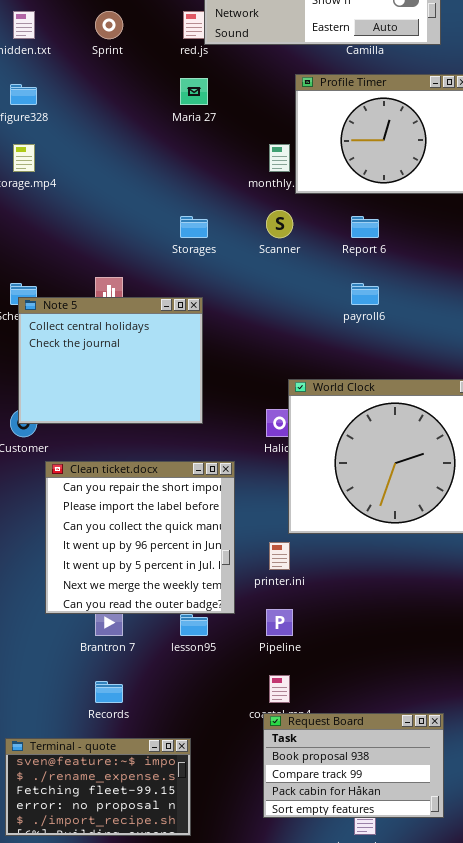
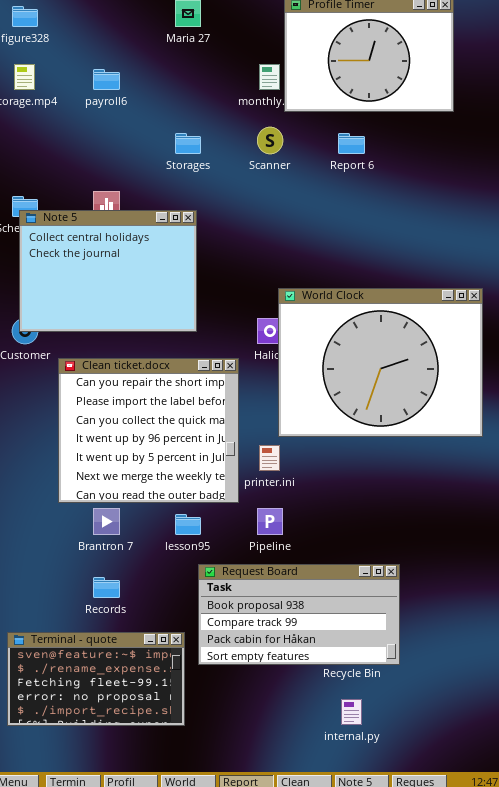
payroll6: [351,283,379,305] -> [93,69,120,90], moved
Clean ticket.docx: [45,461,235,614] -> [58,358,239,503], moved
Request Board: [263,713,444,818] -> [198,564,400,665], moved, resized

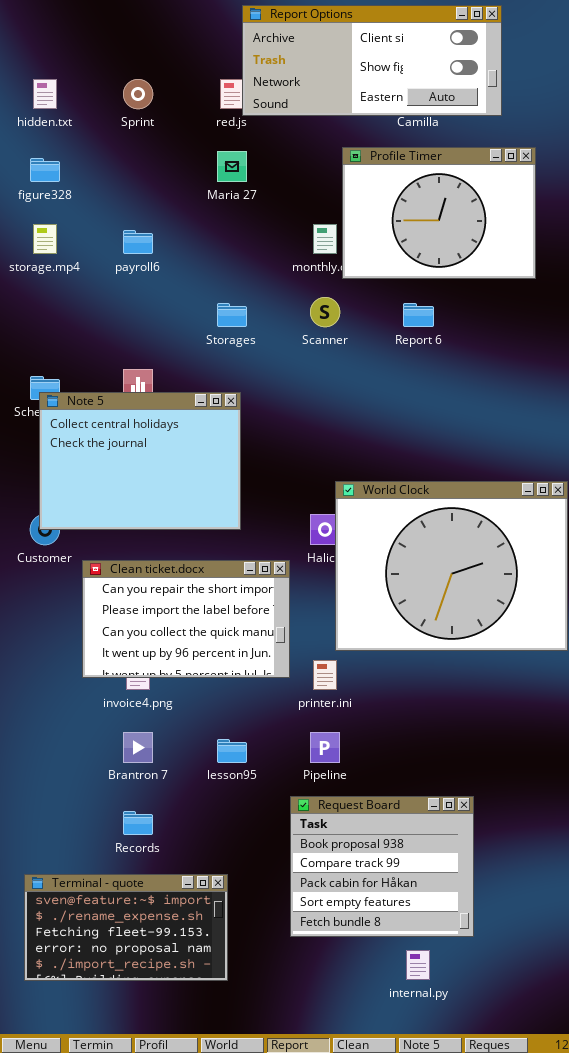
Clean ticket.docx: [58,358,239,503] -> [82,560,290,678], resized
Request Board: [198,564,400,665] -> [290,796,474,937], resized

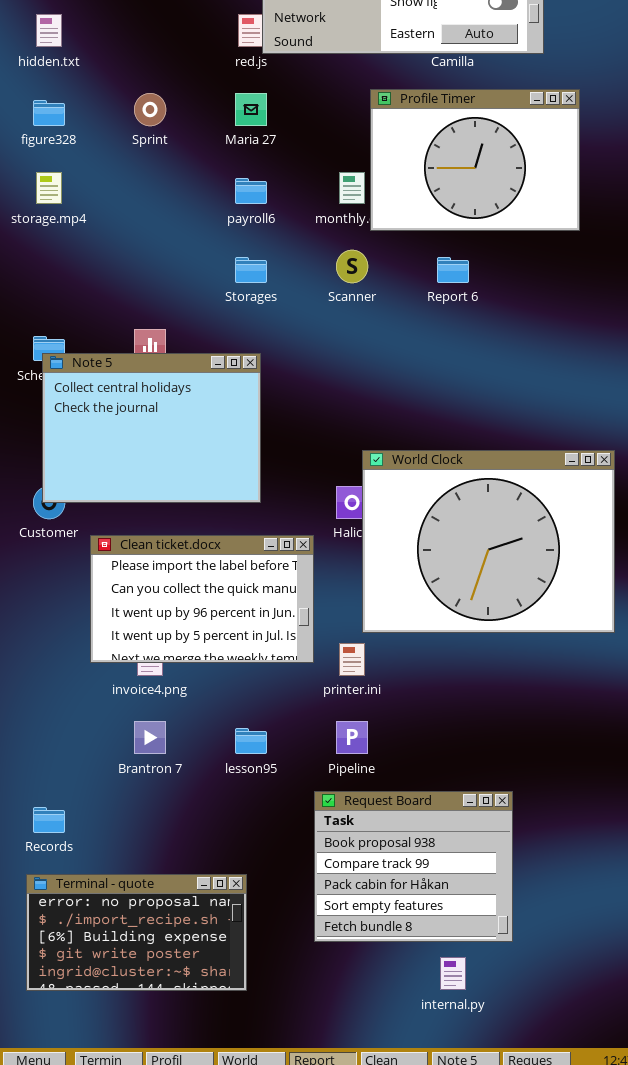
Sprint: [123,79,153,109] -> [134,93,166,126], moved
payroll6: [123,230,153,254] -> [235,178,267,204], moved
Clean ticket.docx: [82,560,290,678] -> [90,535,314,663], scrolled down 1 row
Records: [123,811,153,835] -> [33,807,65,833], moved
Terminal - quote: [24,874,228,981] -> [26,874,247,991], scrolled down 3 rows

